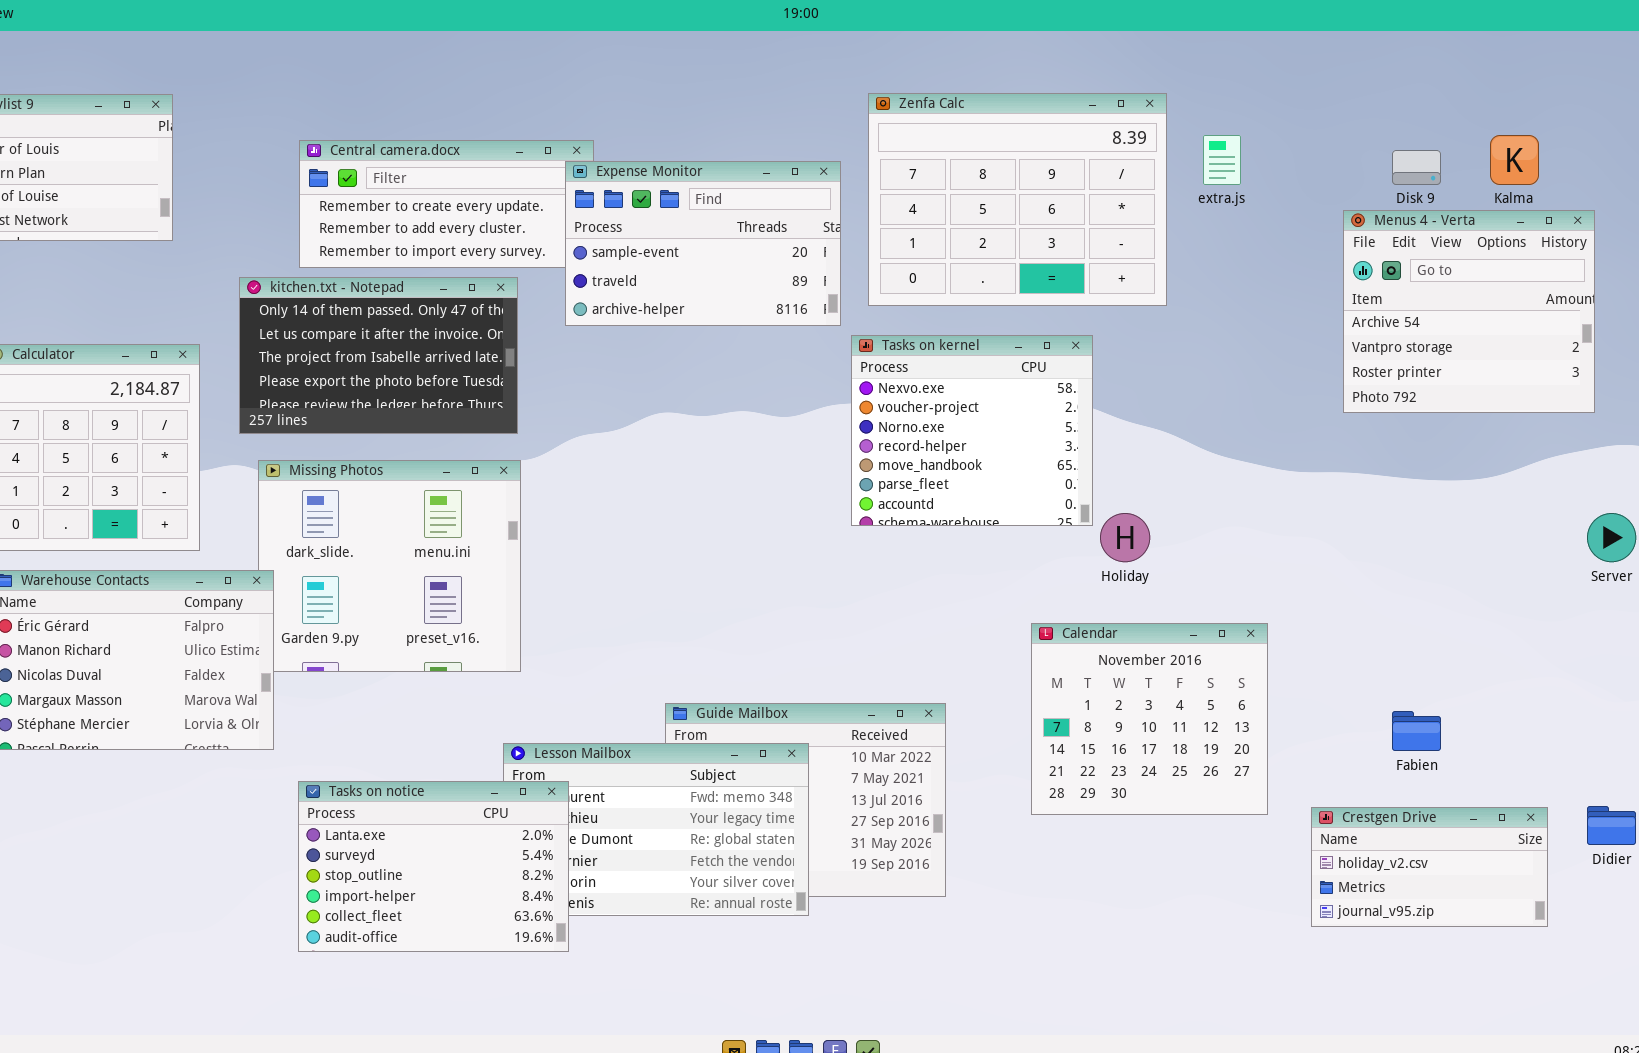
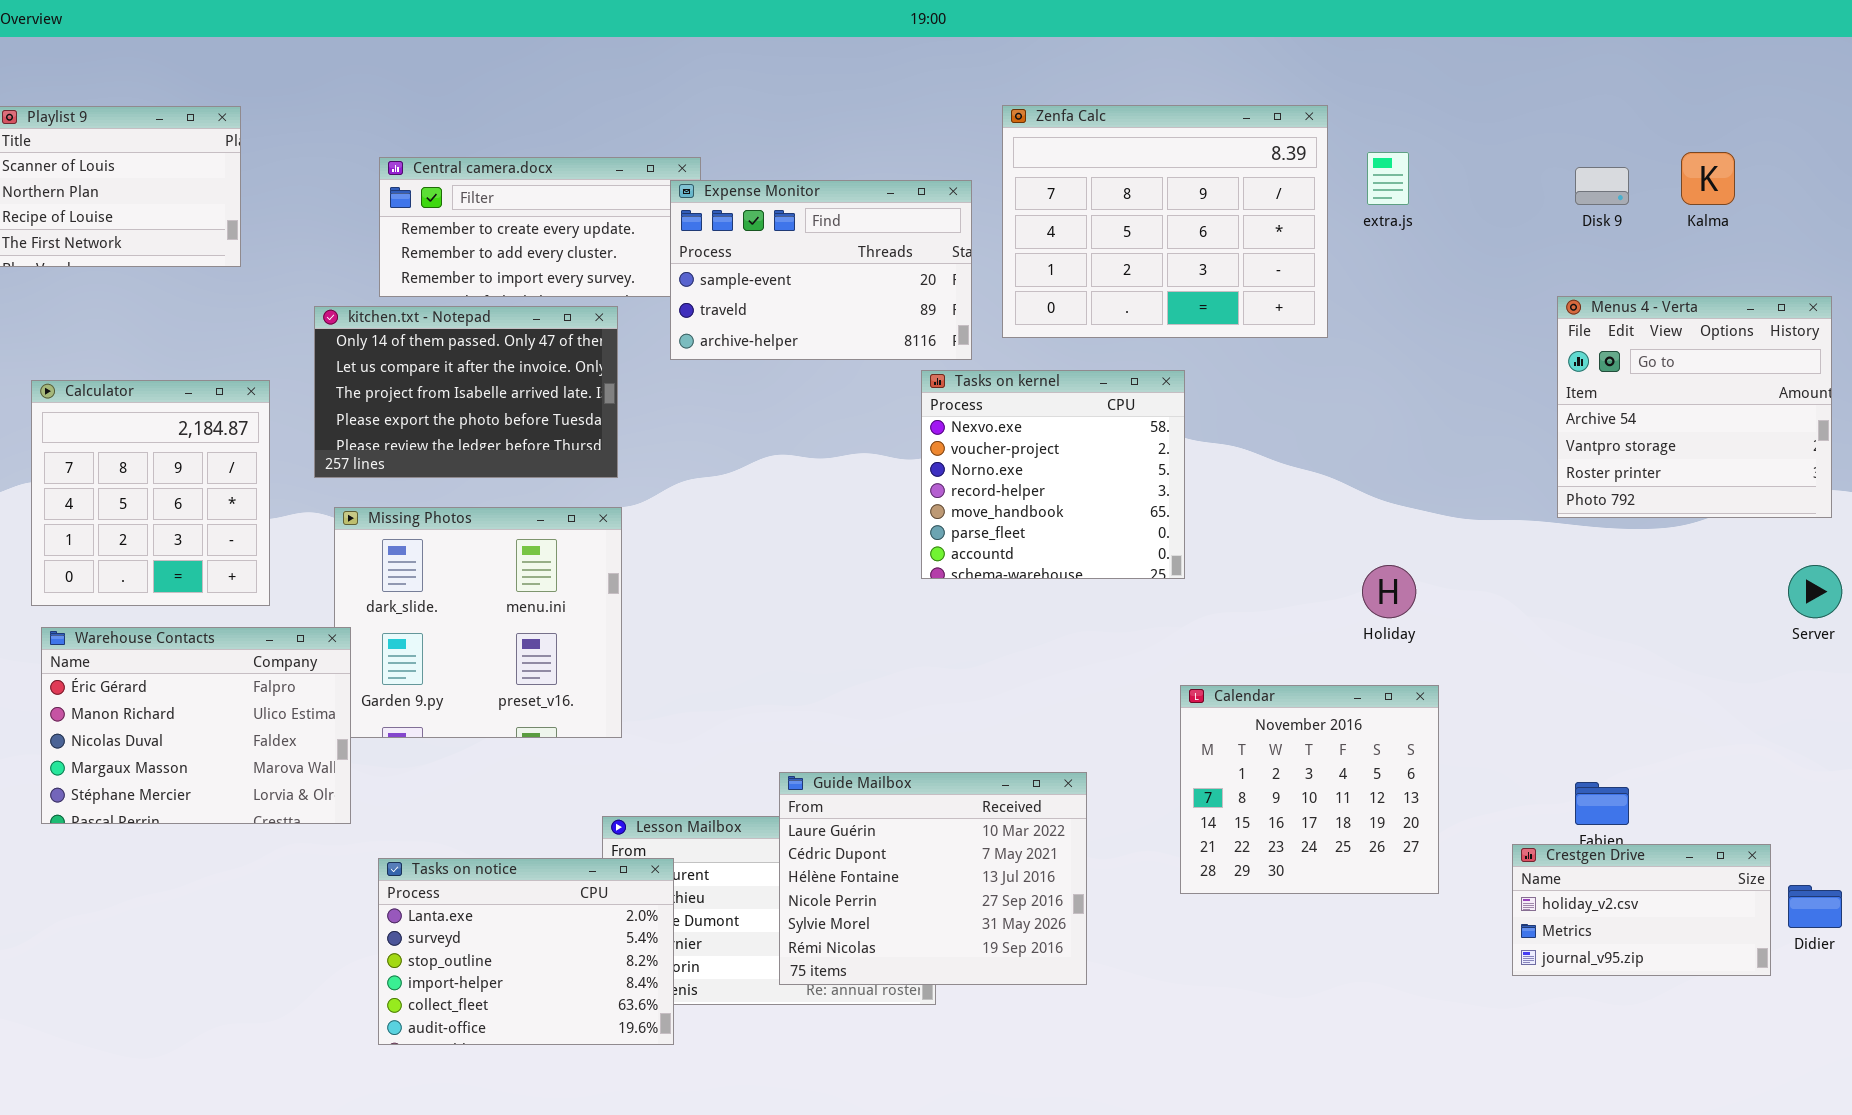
Menus 4 - Verta: [1343,210,1595,413] -> [1557,296,1832,518], moved
Tasks on kernel: [851,335,1093,526] -> [921,370,1185,579], moved
Holiday: [1100,513,1150,562] -> [1362,565,1416,618], moved
Guide Mailbox: [665,703,946,897] -> [779,772,1087,985], raised
Crestgen Drive: [1311,807,1548,927] -> [1512,844,1771,976], moved

